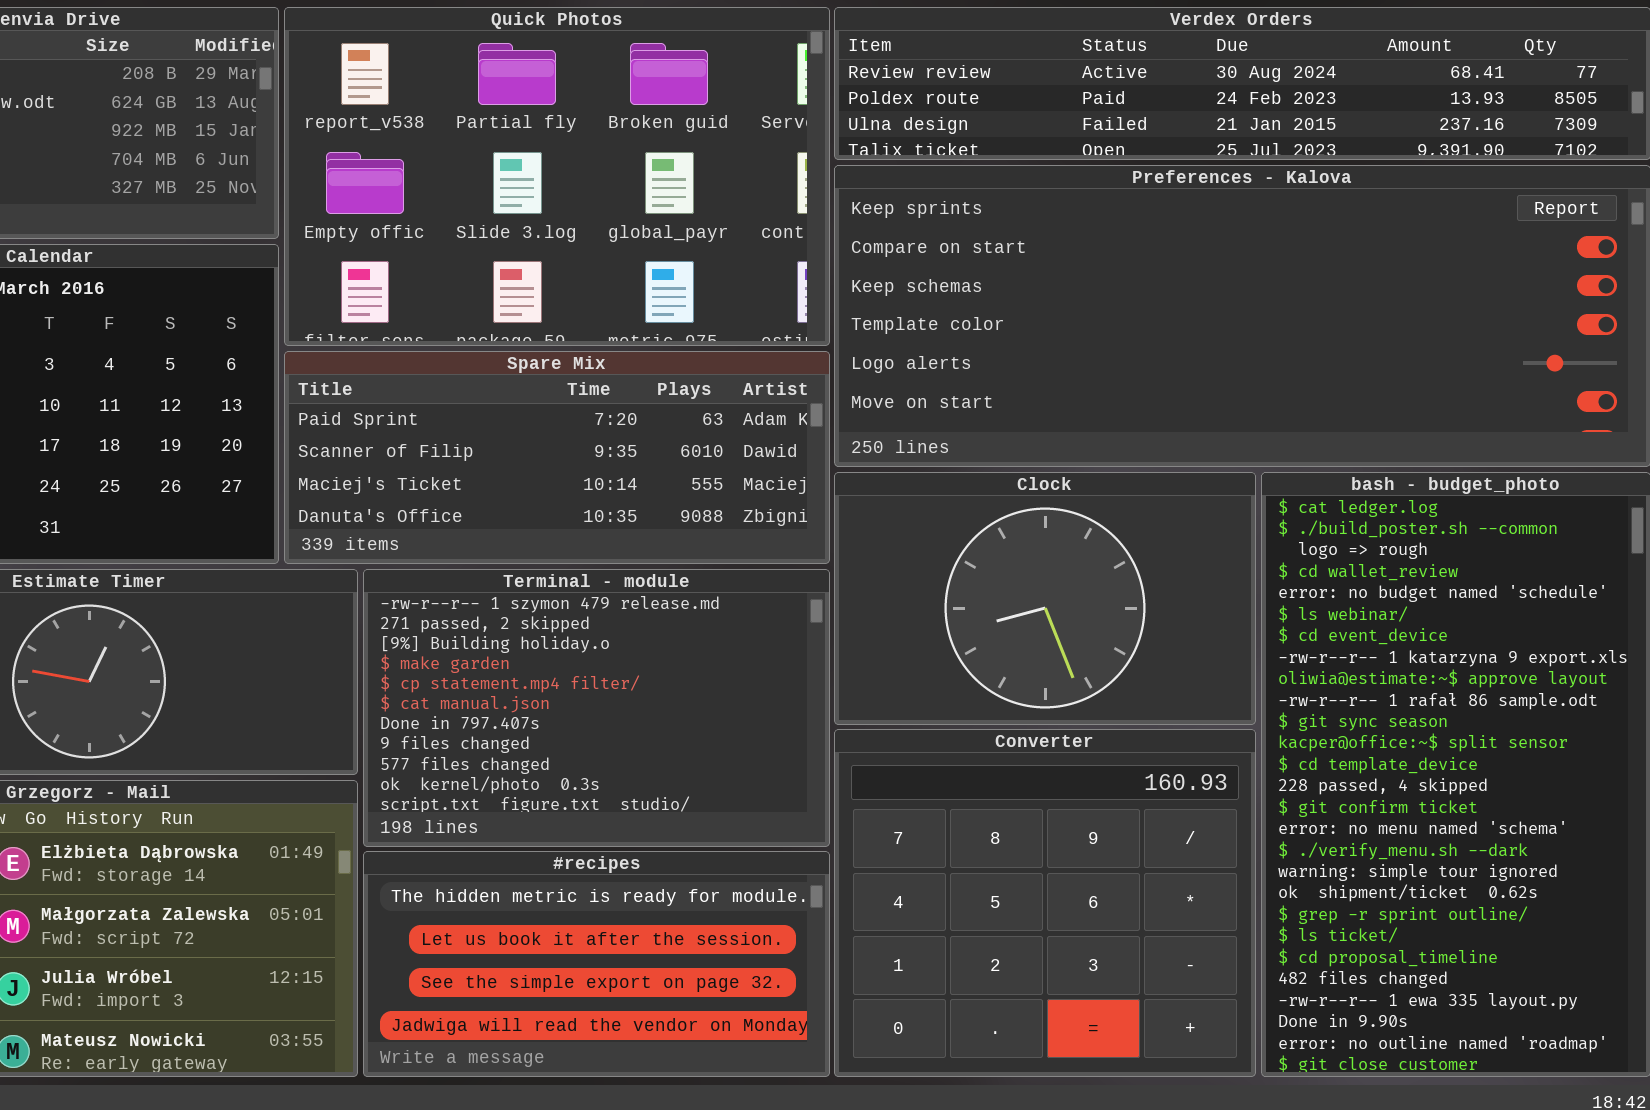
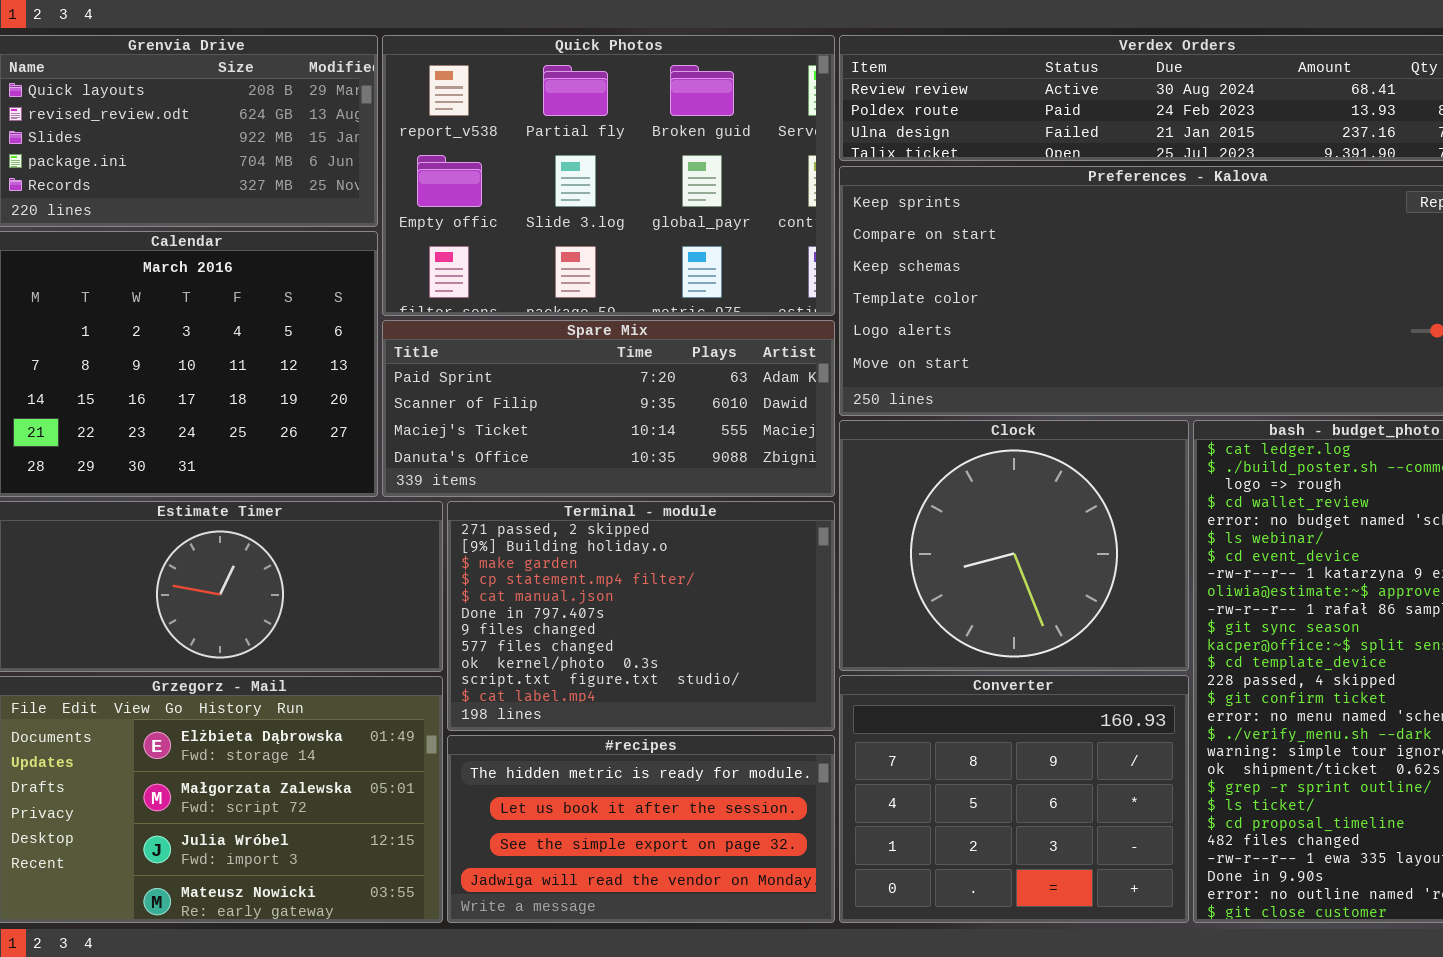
Clock: [834,472,1256,725] -> [839,420,1189,671], resized
Terminal - module: [363,569,830,847] -> [447,501,835,731], scrolled down 1 row
Converter: [834,729,1256,1077] -> [839,675,1189,923], resized

